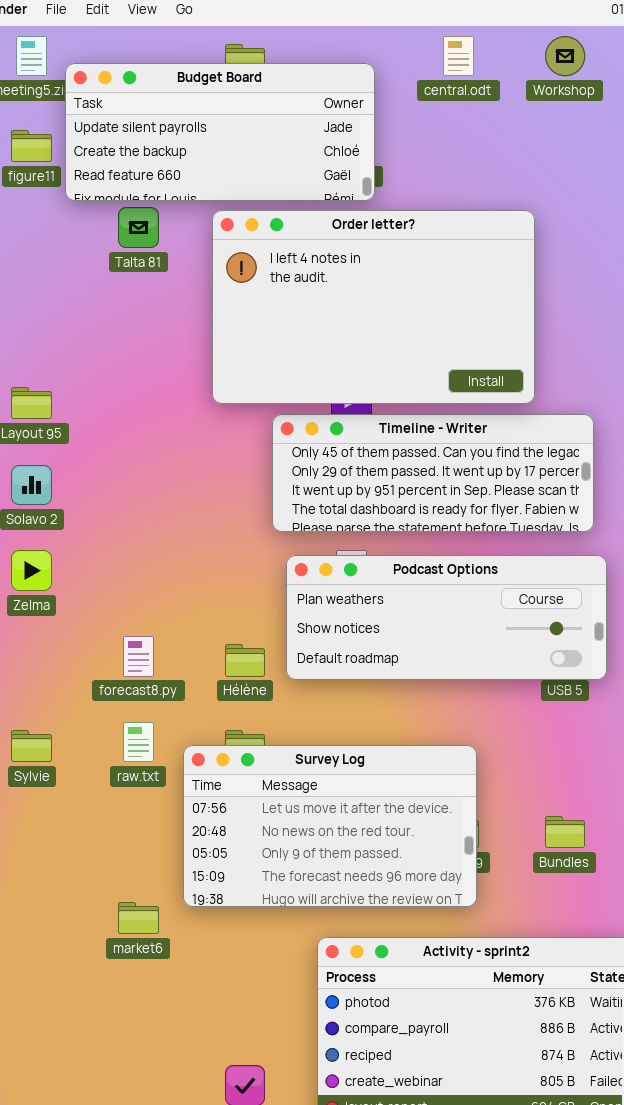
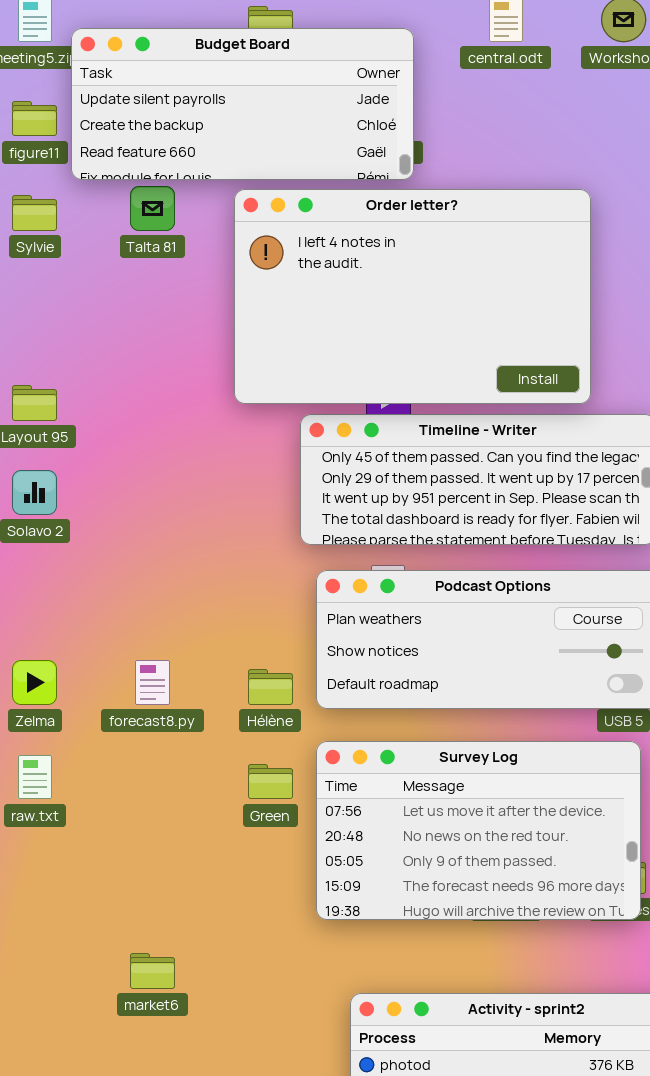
Zelma: [11,550,52,591] -> [12,660,57,705], moved
raw.txt: [123,722,154,762] -> [18,755,52,799], moved
Sylvie: [11,730,52,762] -> [12,195,57,231], moved
Survey Log: [183,745,477,907] -> [316,741,641,920], moved

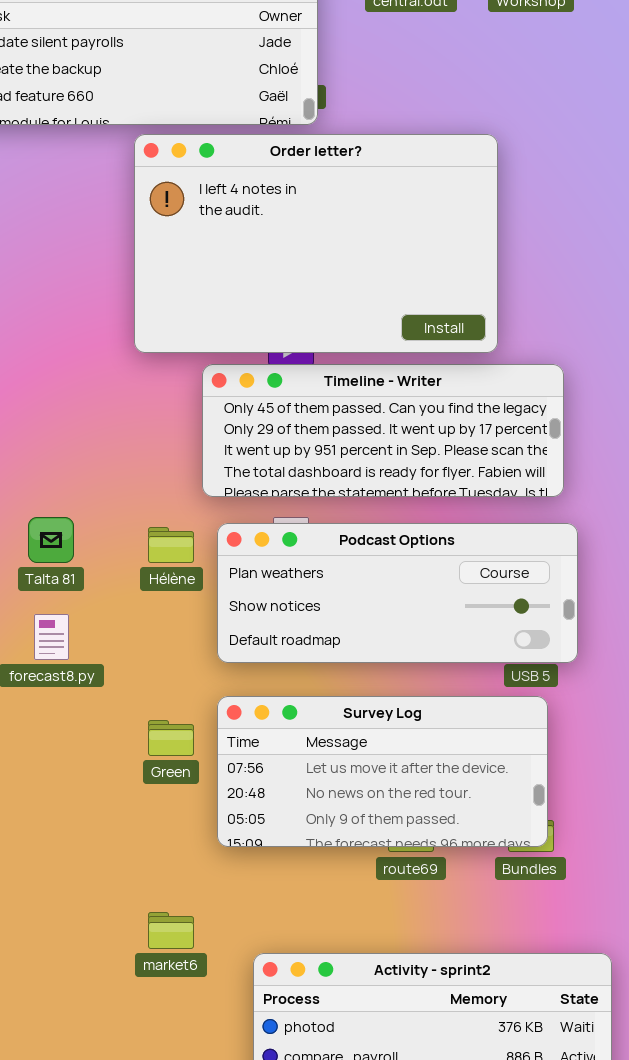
Talta 81: [130,186,175,231] -> [28,517,74,563], moved
Hélène: [248,669,293,705] -> [148,527,194,563], moved
Survey Log: [316,741,641,920] -> [217,696,548,847], resized
market6: [130,953,175,989] -> [148,912,194,949], moved

